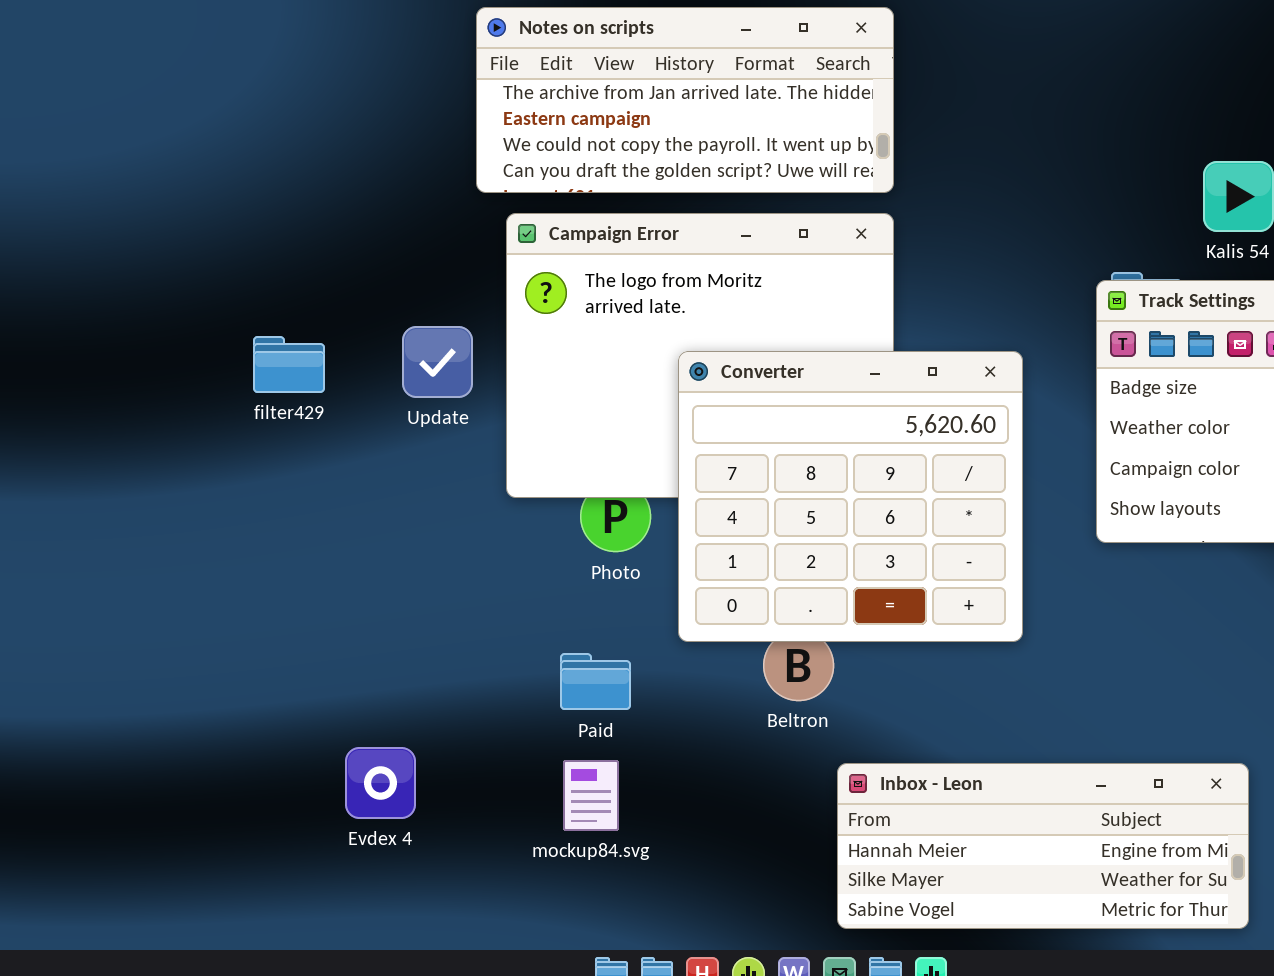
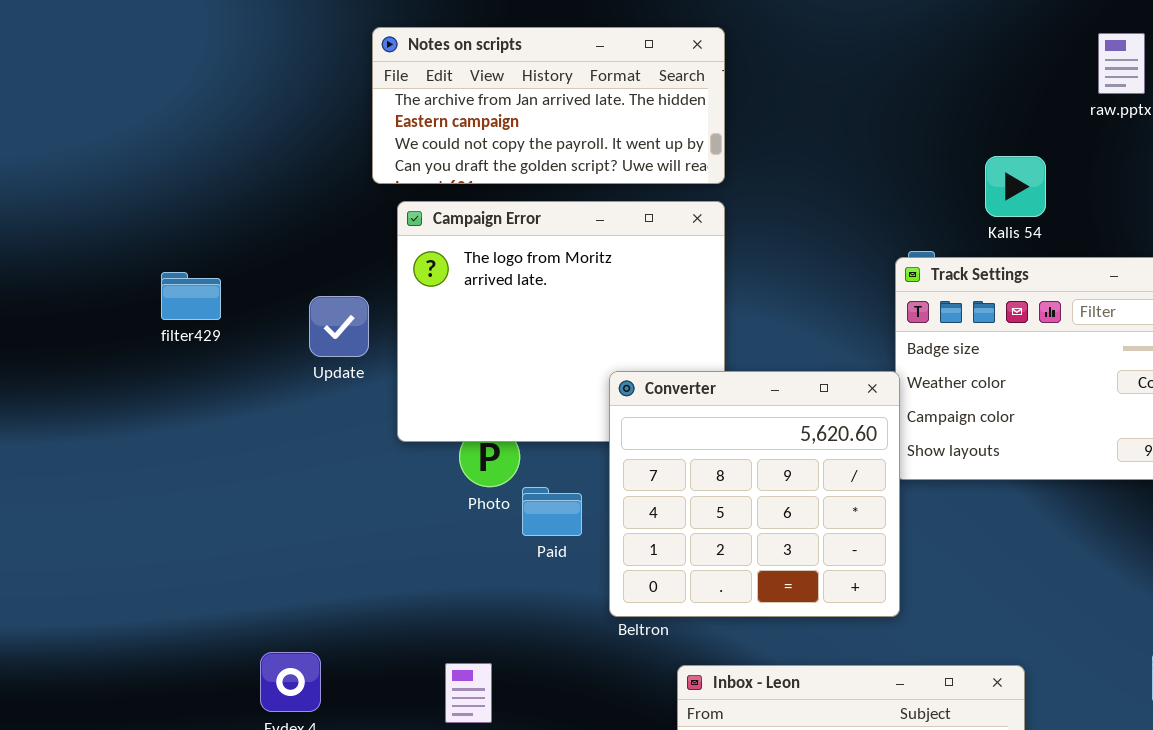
filter429: [253,336,325,393] -> [161,272,221,320], moved
Converter: [678,351,1023,642] -> [609,371,900,617], moved
Paid: [560,653,631,710] -> [522,487,582,536], moved

